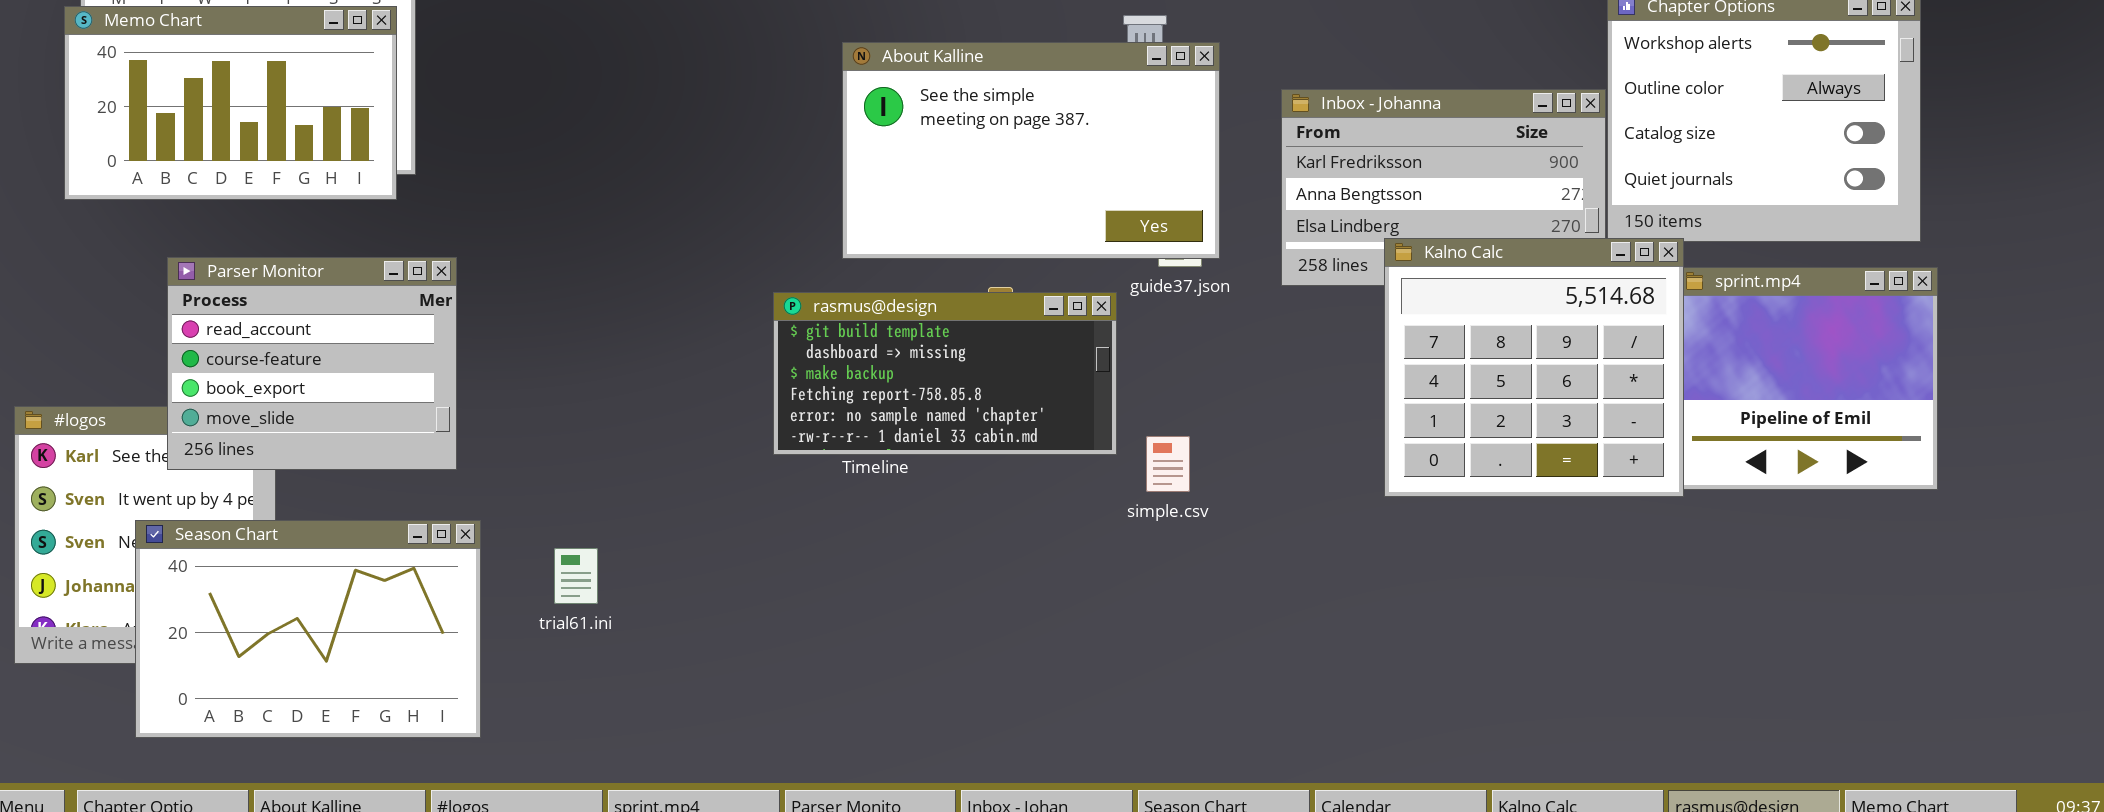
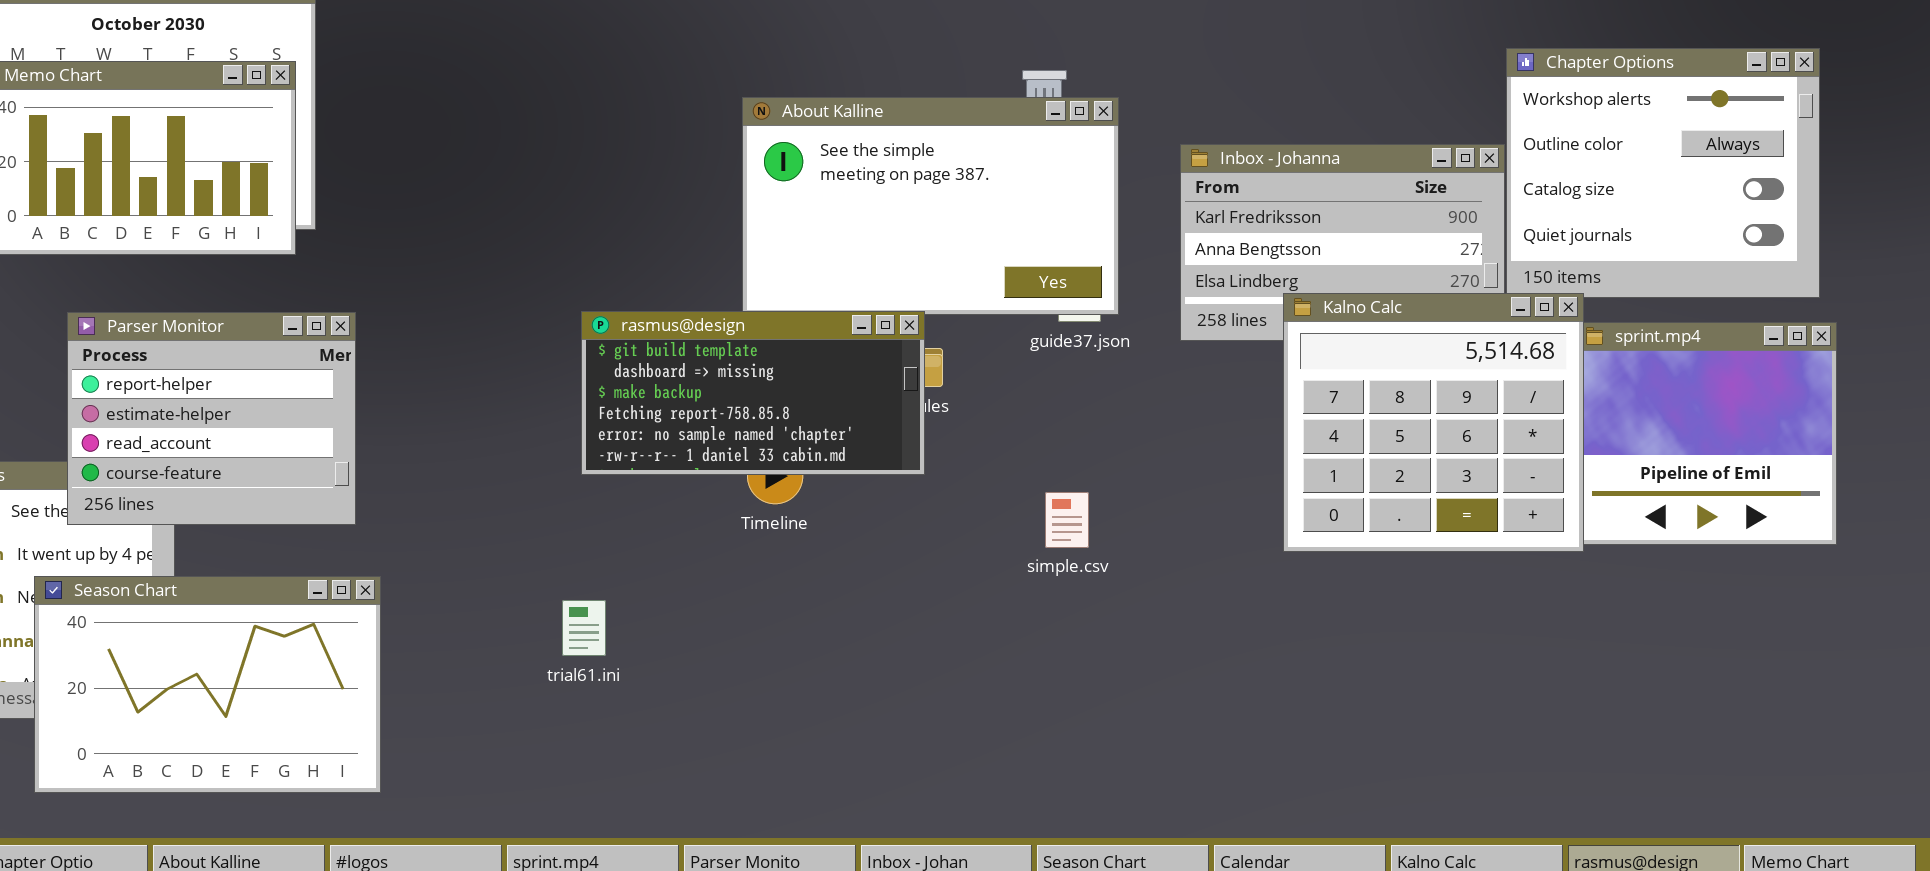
Parser Monitor: [167,257,457,470] -> [67,312,356,525], scrolled up 2 rows
rasmus@design: [773,292,1117,455] -> [581,311,925,475], moved
trial61.ini: [554,548,598,604] -> [562,600,606,656], moved

